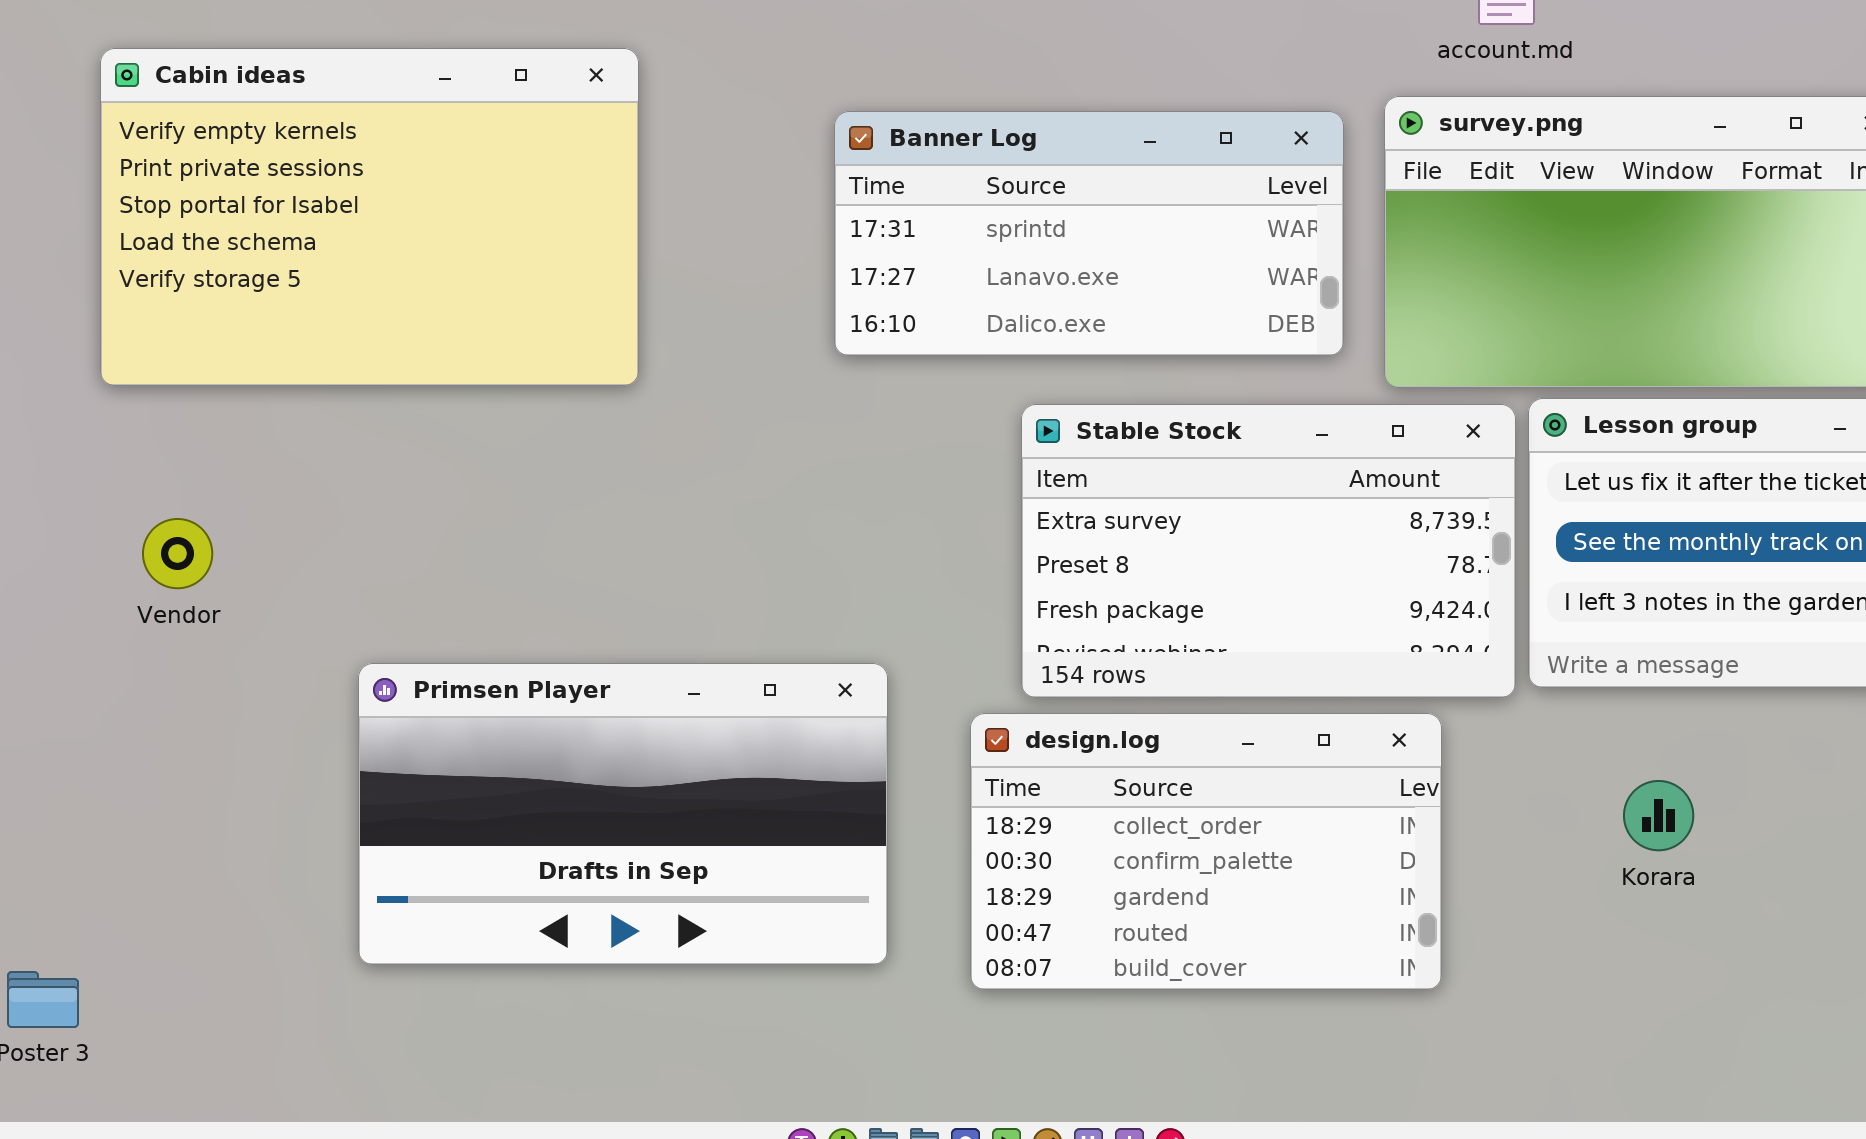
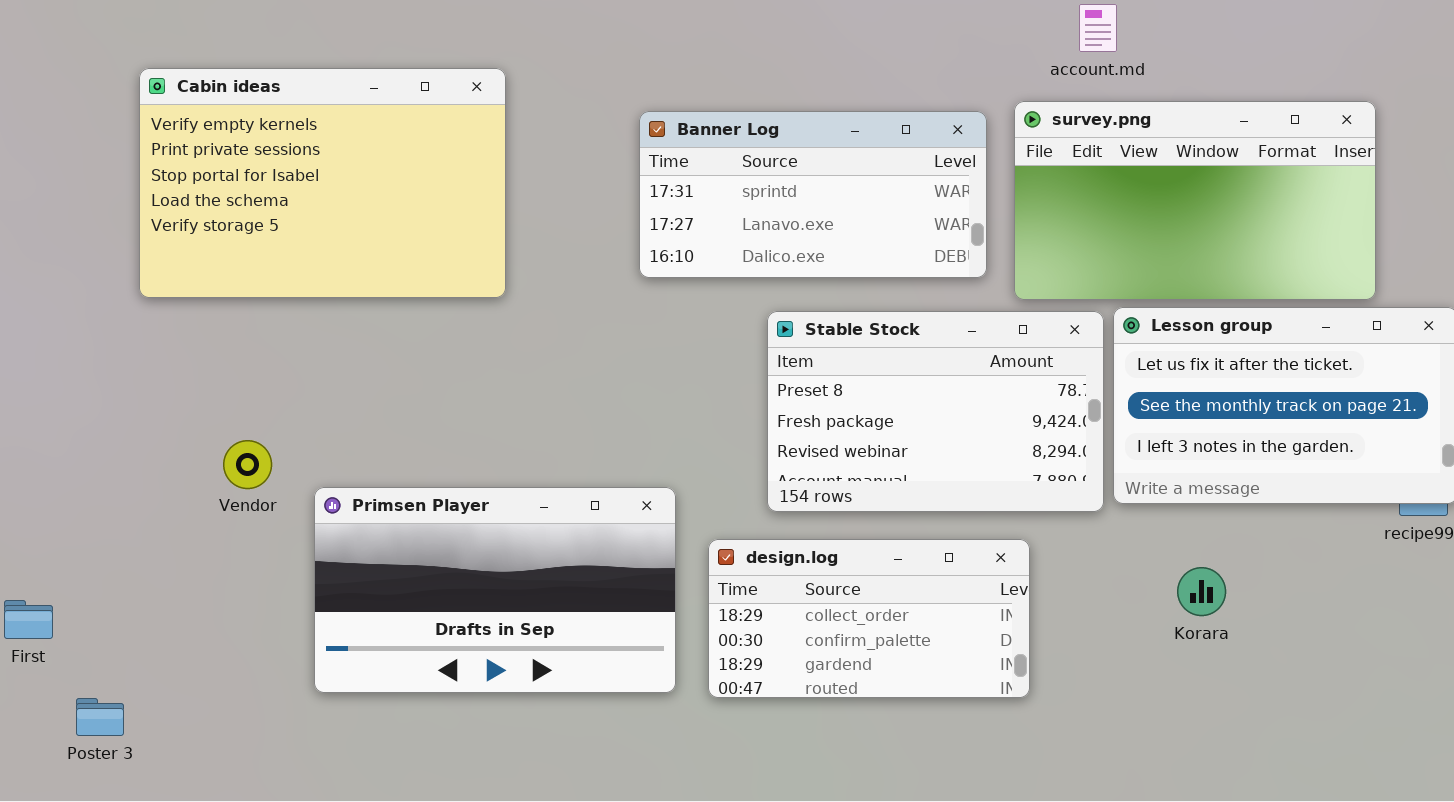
Stable Stock: [1021,404,1516,698] -> [767,311,1104,512], scrolled down 1 row
Vendor: [142,518,213,589] -> [223,440,272,489], moved
design.log: [970,713,1442,990] -> [708,539,1030,698], moved, resized

